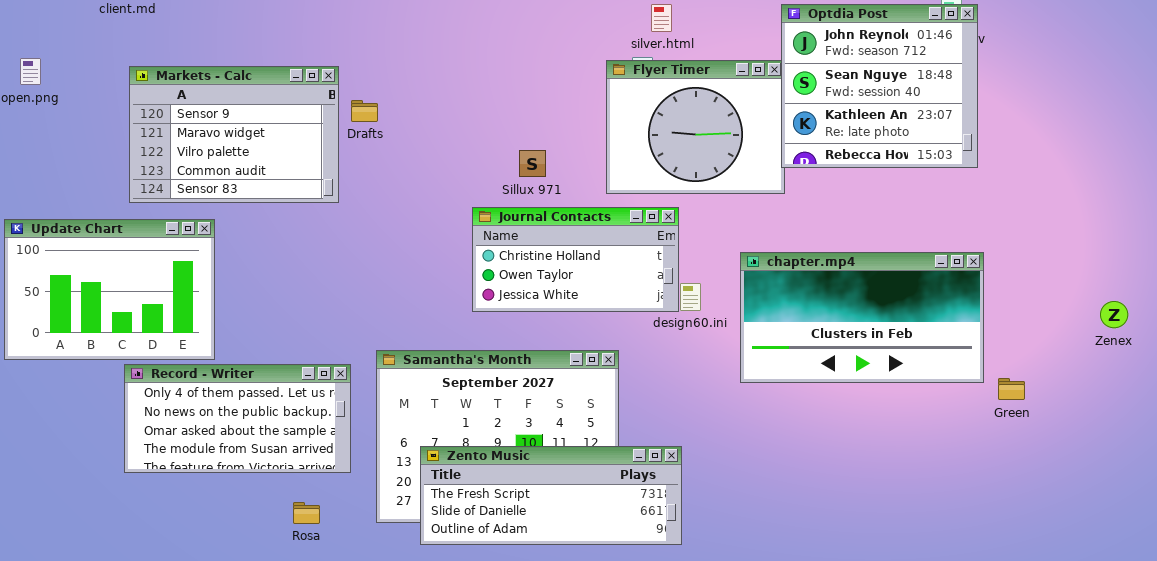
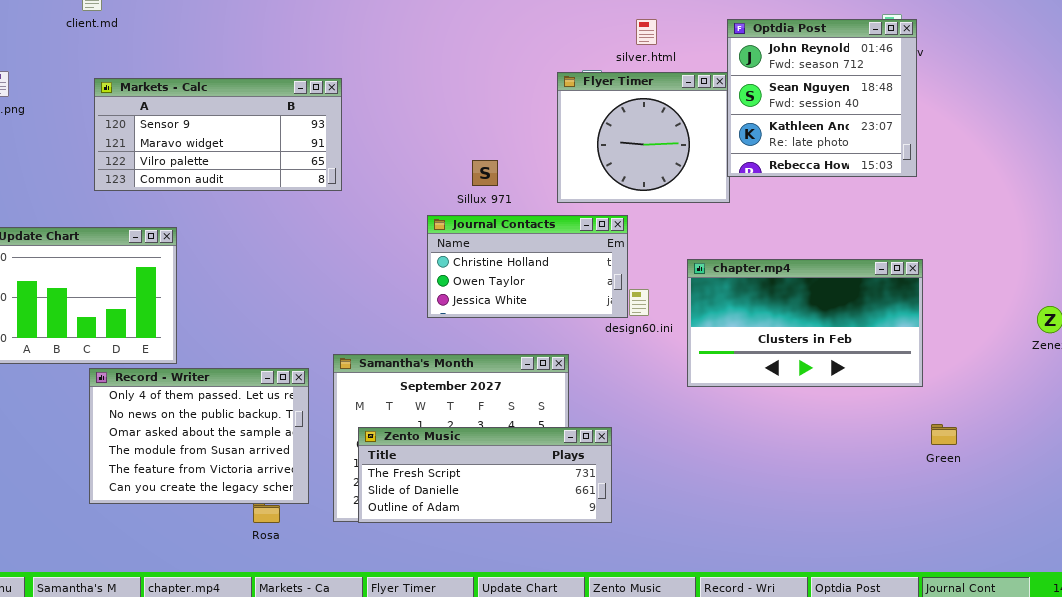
silver.html: [651,4,672,32] -> [636,19,657,45], moved
Markets - Calc: [129,66,339,203] -> [94,78,342,191], resized
Record - Writer: [124,364,351,473] -> [89,368,309,504], resized
Green: [998,378,1025,400] -> [931,424,957,445], moved
Zento Music: [420,446,682,545] -> [358,427,612,523], moved

